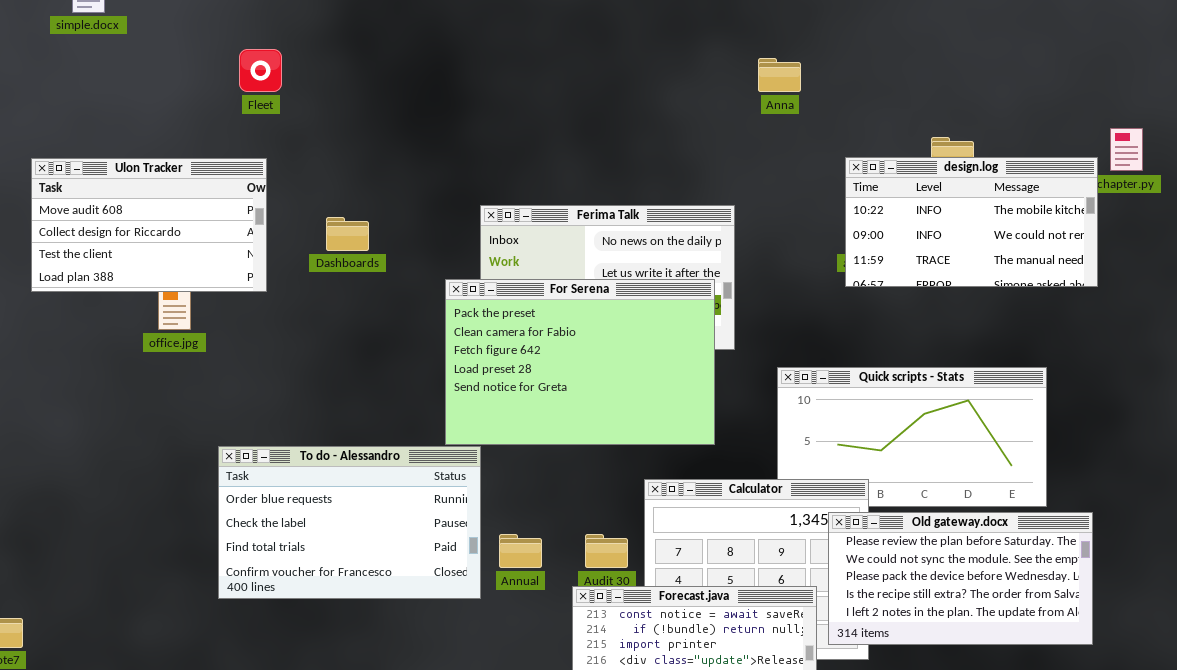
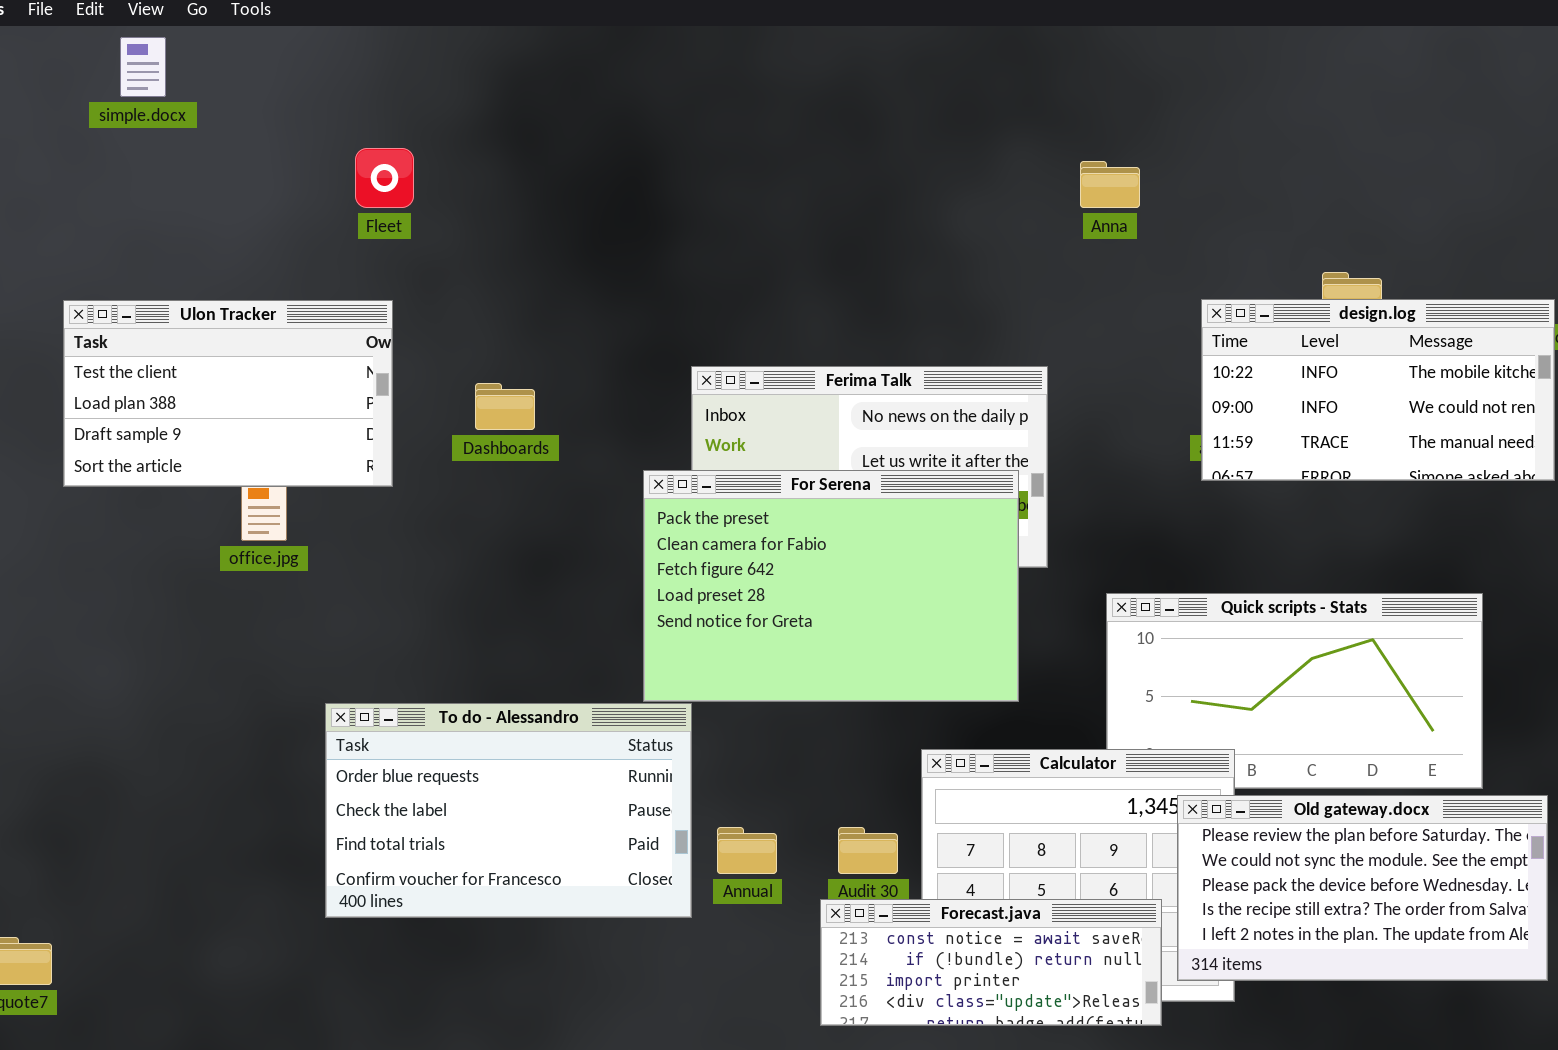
Ulon Tracker: [31,158,267,292] -> [63,300,393,487], scrolled down 2 rows

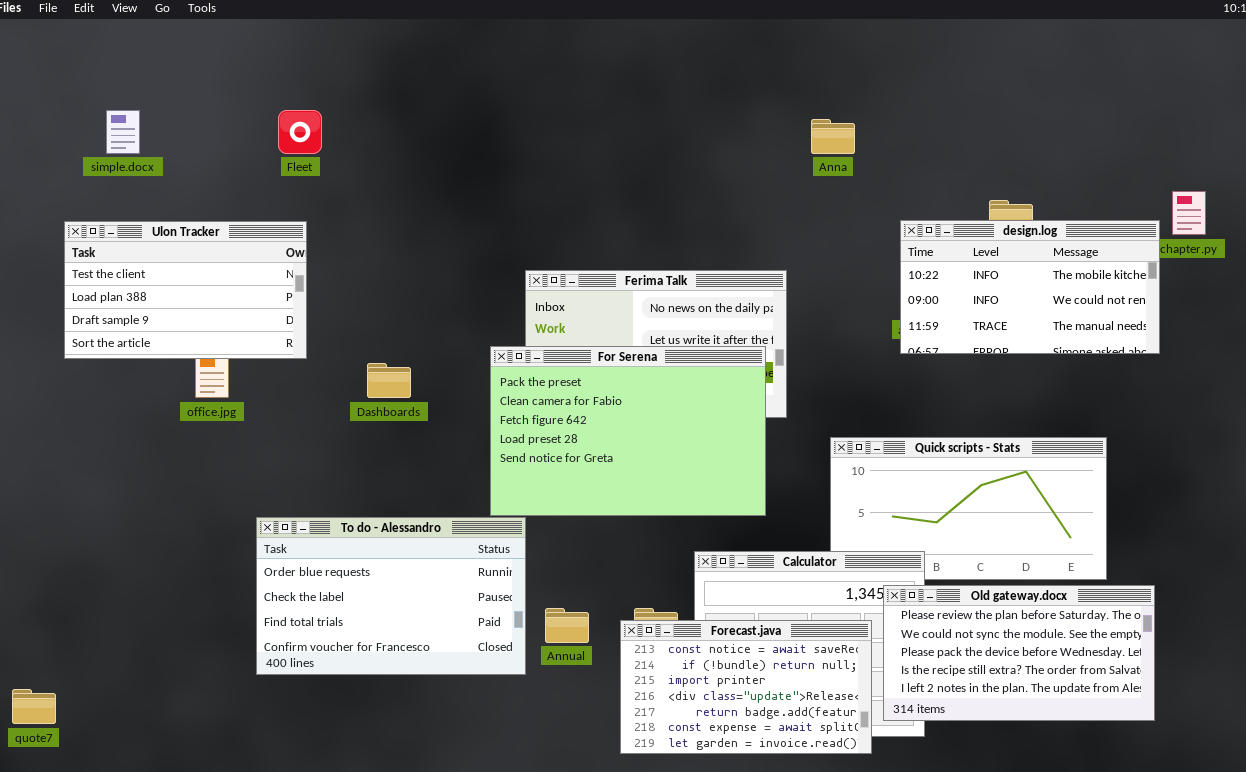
simple.docx: [120,37,166,97] -> [106,110,140,154], moved
Dashboards: [475,383,535,430] -> [367,363,411,398], moved
Forecast.java: [820,899,1162,1026] -> [620,620,872,754], resized

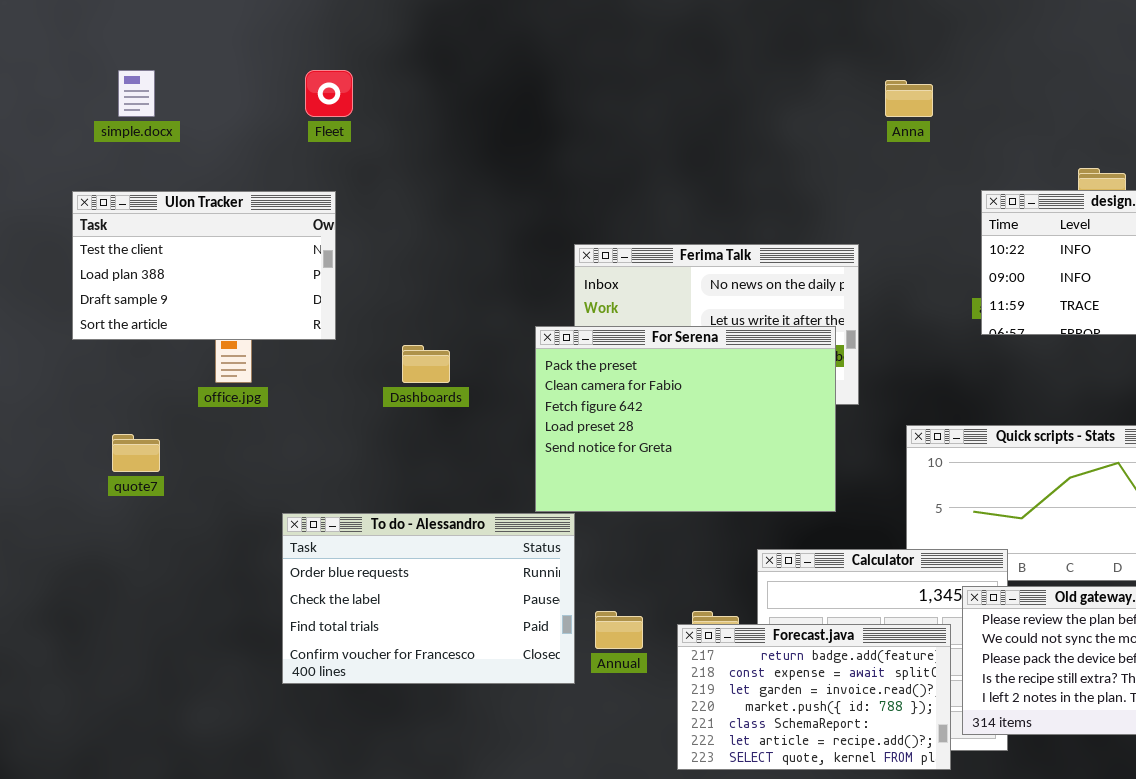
Forecast.java: [620,620,872,754] -> [677,624,951,770], scrolled down 4 rows
quote7: [12,689,56,724] -> [112,434,160,472], moved

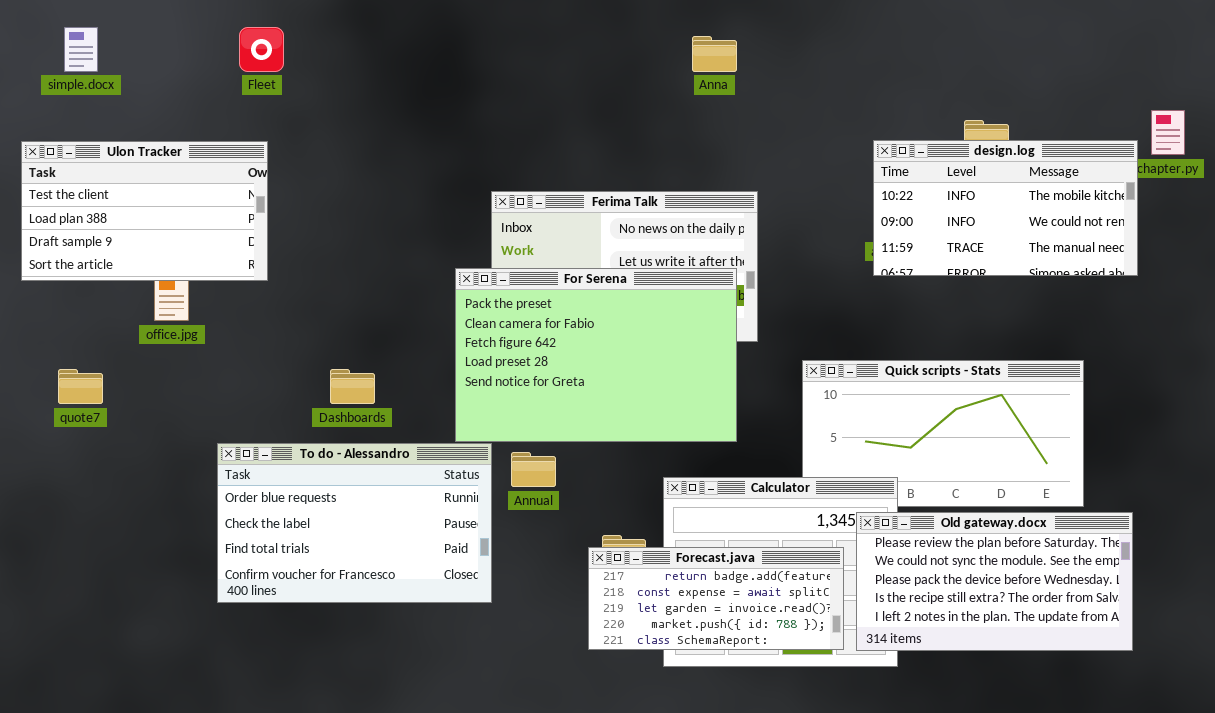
Anna: [885,80,933,117] -> [692,36,737,72], moved
Dashboards: [402,345,450,383] -> [330,369,375,404], moved
Annual: [595,611,643,649] -> [511,452,556,487], moved
Forecast.java: [677,624,951,770] -> [588,547,844,650], resized

